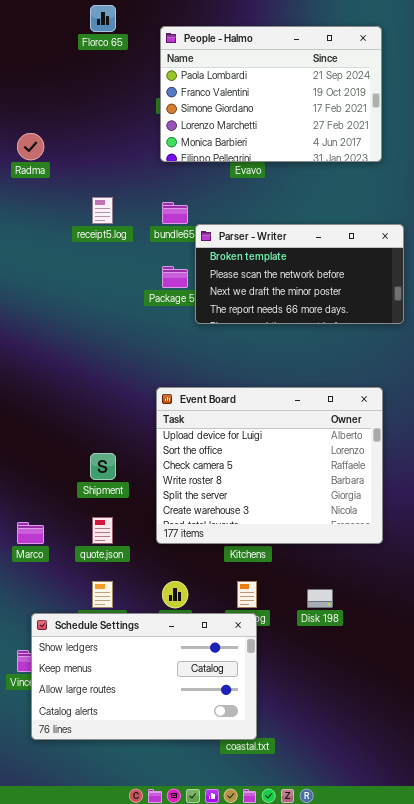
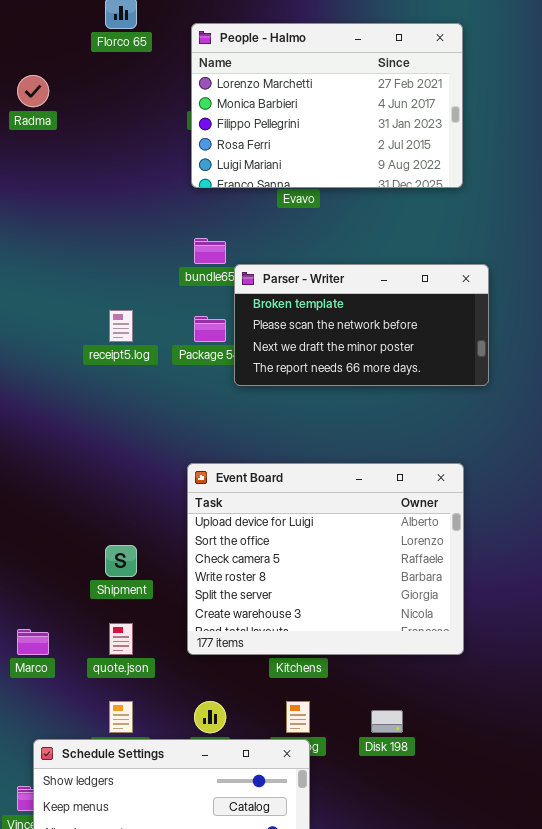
People - Halmo: [160,26,382,162] -> [191,23,463,188], scrolled down 3 rows
Radma: [17,133,44,160] -> [17,75,49,107], moved
receipt5.log: [92,197,113,224] -> [109,310,133,342], moved

